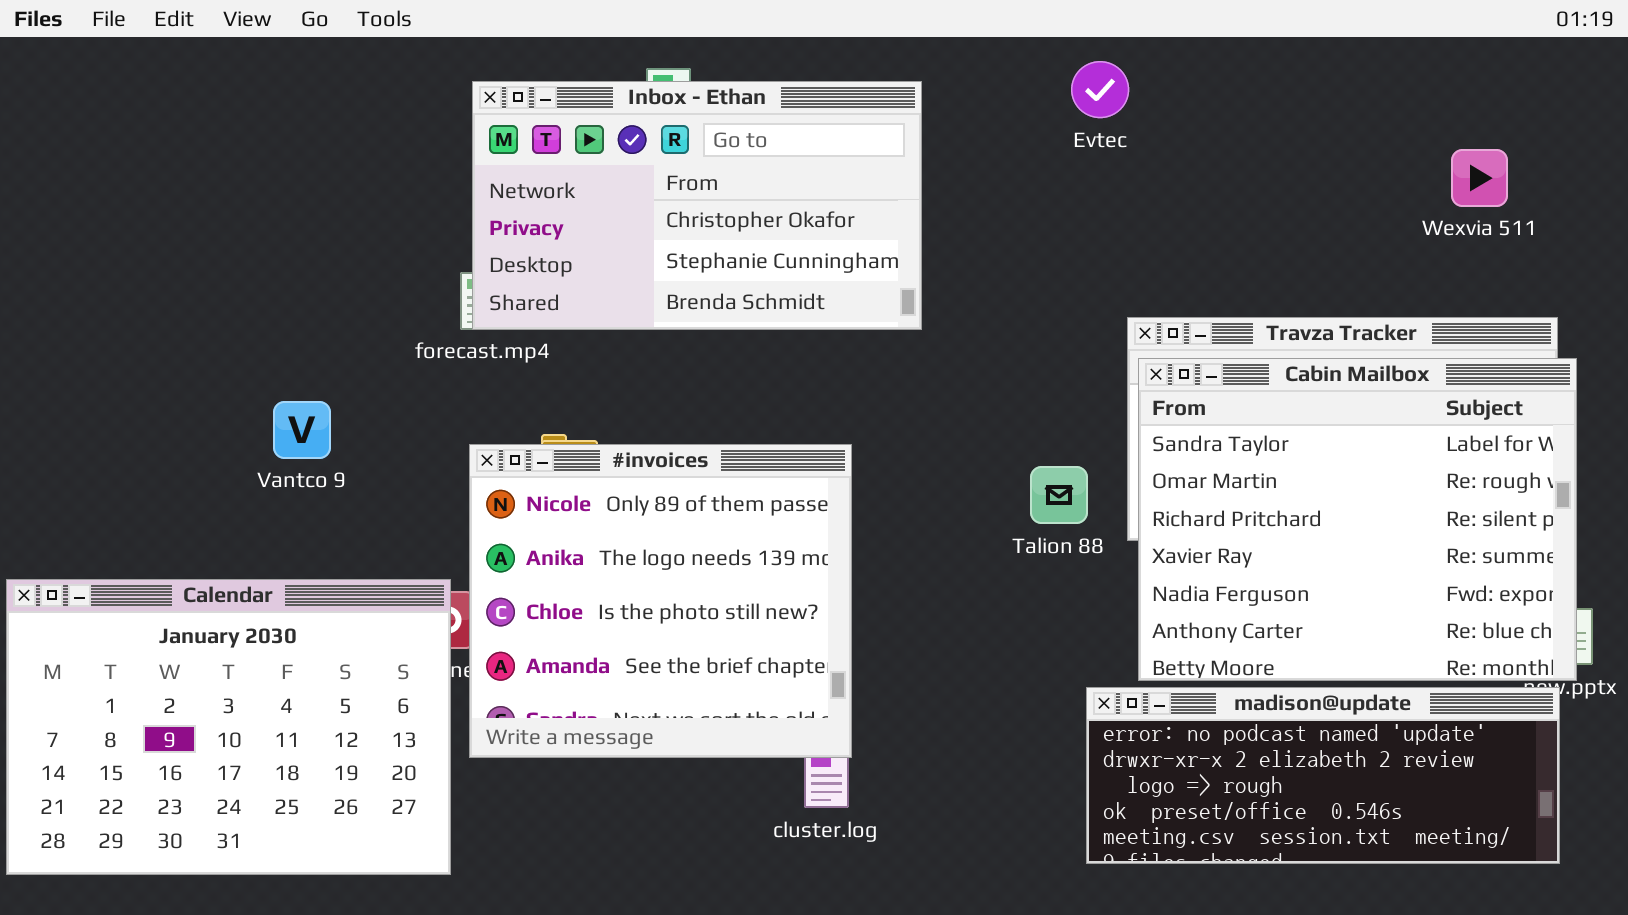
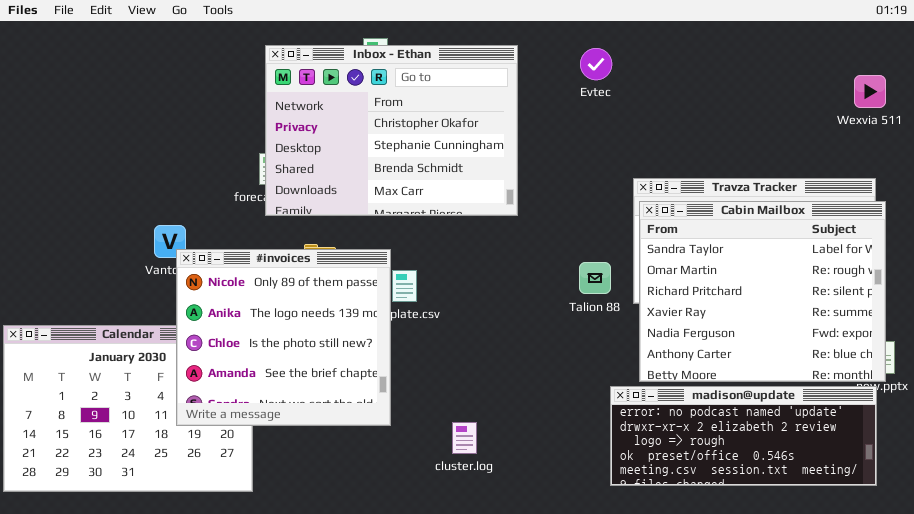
Evtec: [1071,61,1129,118] -> [580,48,612,80], moved
Inbox - Ethan: [472,81,922,330] -> [265,45,518,216], resized
Wexvia 511: [1451,149,1508,207] -> [854,75,886,108], moved
#invoices: [469,444,852,758] -> [176,249,391,426], moved

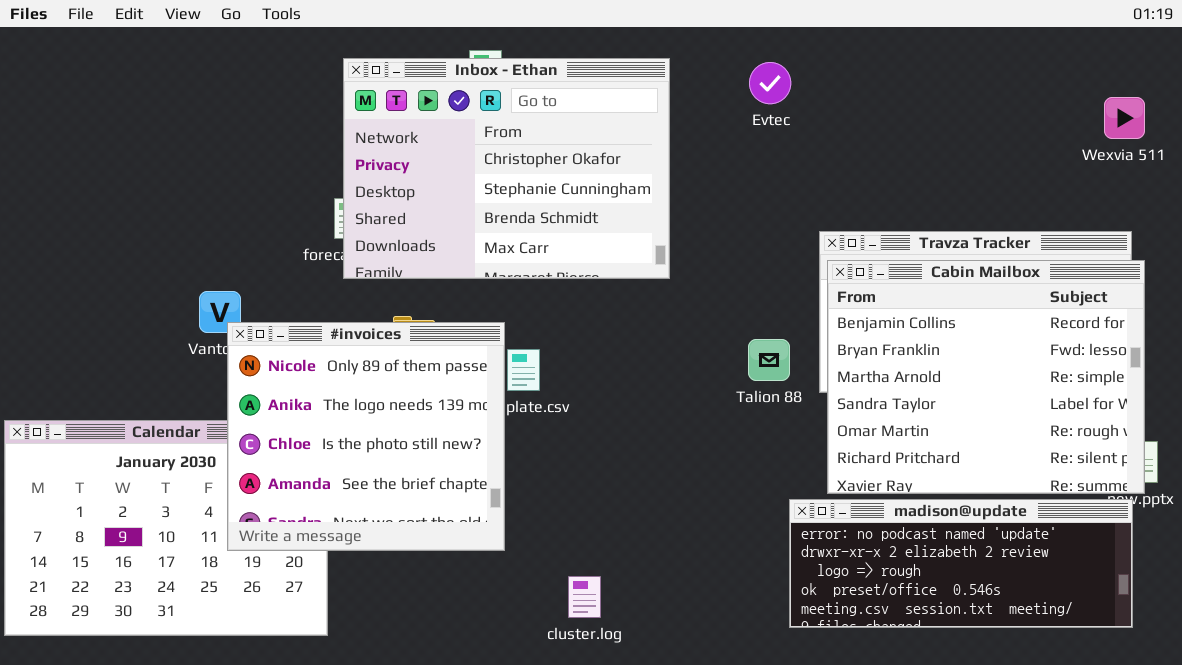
Cabin Mailbox: [639,201,886,382] -> [827,260,1145,494], scrolled up 3 rows
cluster.log: [452,422,477,454] -> [568,576,601,618], moved

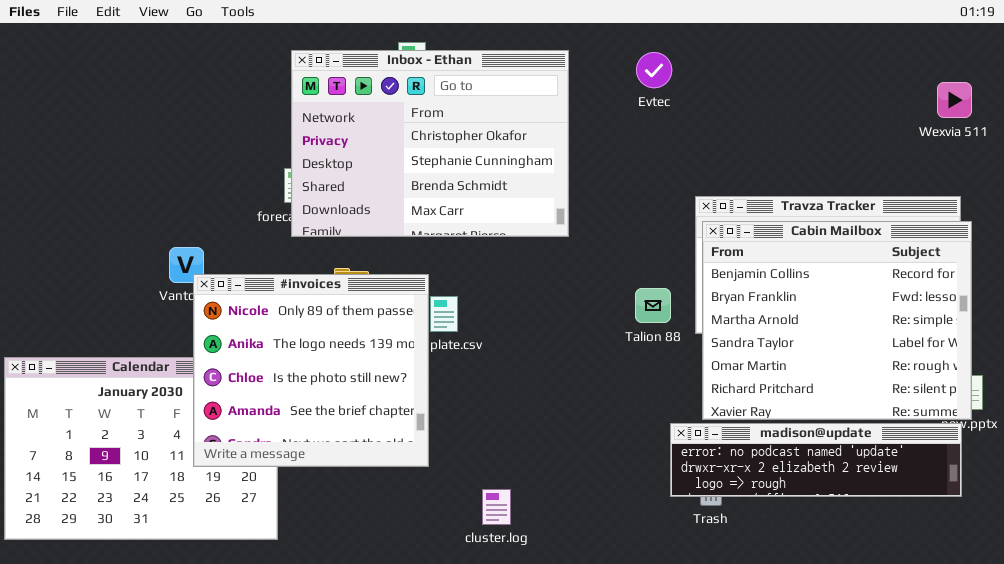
madison@update: [789,499,1133,628] -> [670,423,962,497], resized

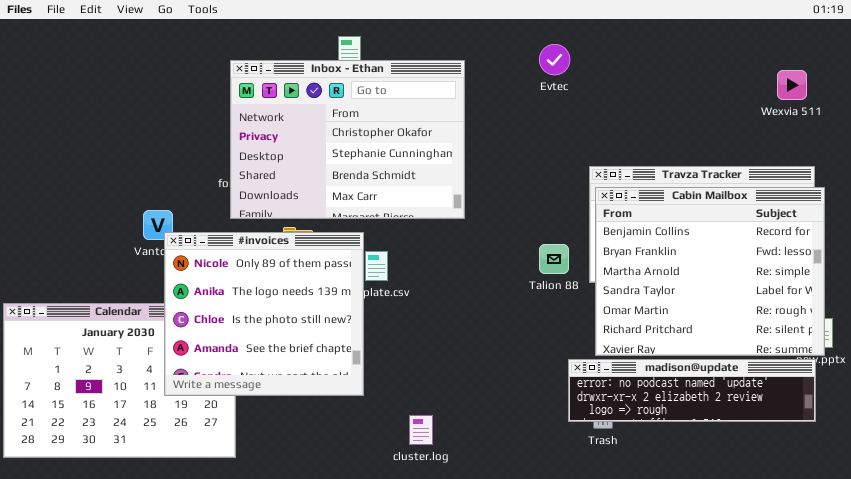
Inbox - Ethan: [291,50,569,237] -> [230,60,465,219], moved
Wexvia 511: [937,82,972,118] -> [777,70,807,100], moved

